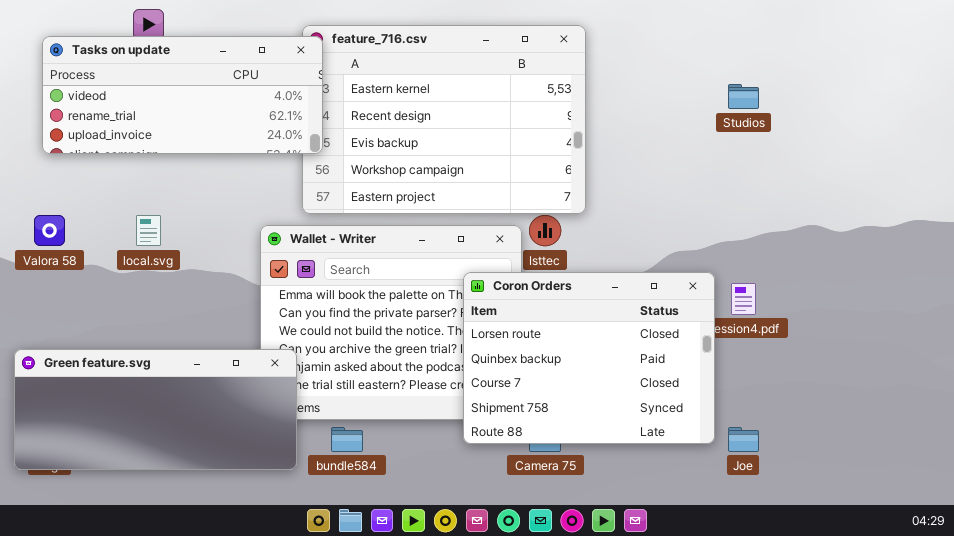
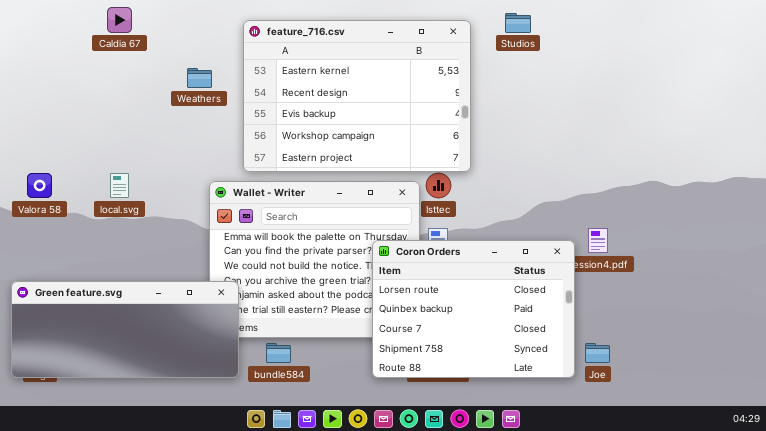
Tasks on update: [42,36,323,154] -> none, closed
Studios: [728,84,759,109] -> [505,13,531,33], moved
Coron Orders: [463,272,715,444] -> [372,240,575,378], moved

